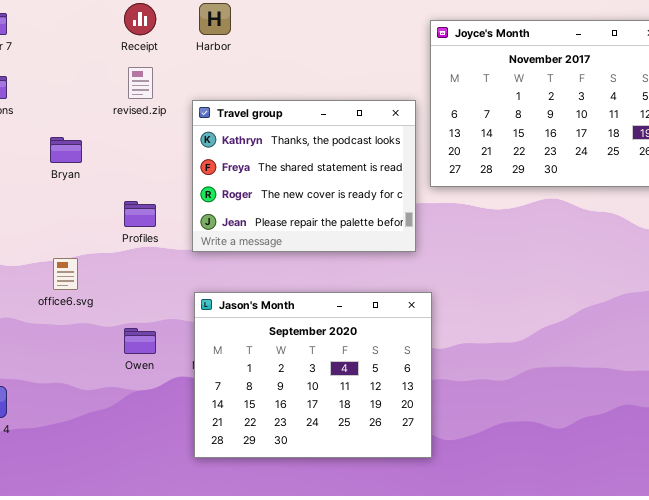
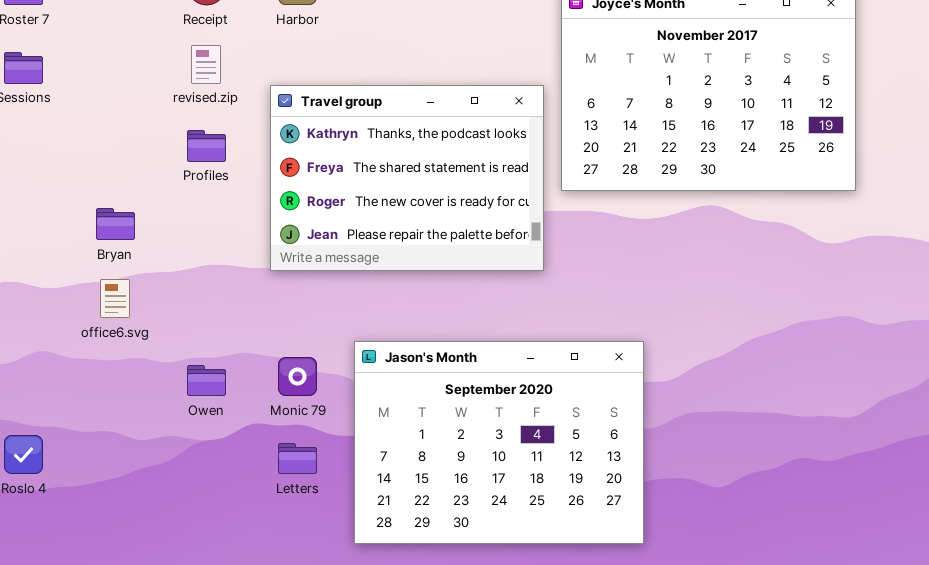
Bryan: [50,137,82,163] -> [96,208,135,240], moved
Profiles: [124,201,156,227] -> [187,130,226,162], moved
Jason's Month: [194,292,432,458] -> [354,341,644,544], moved

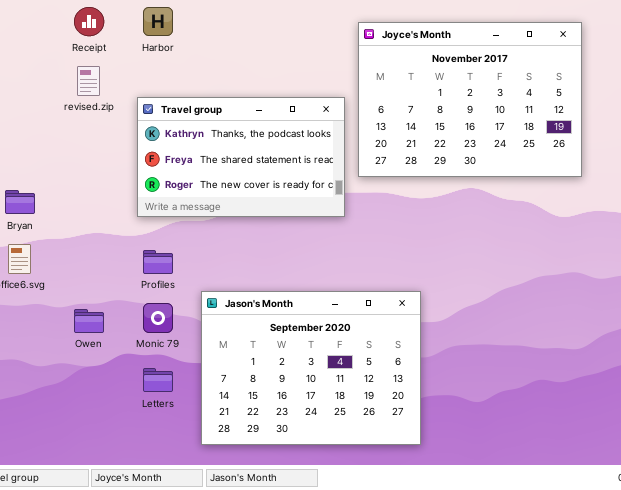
Travel group: [270,85,544,271] -> [137,97,345,217], resized
Profiles: [187,130,226,162] -> [143,250,173,274], moved

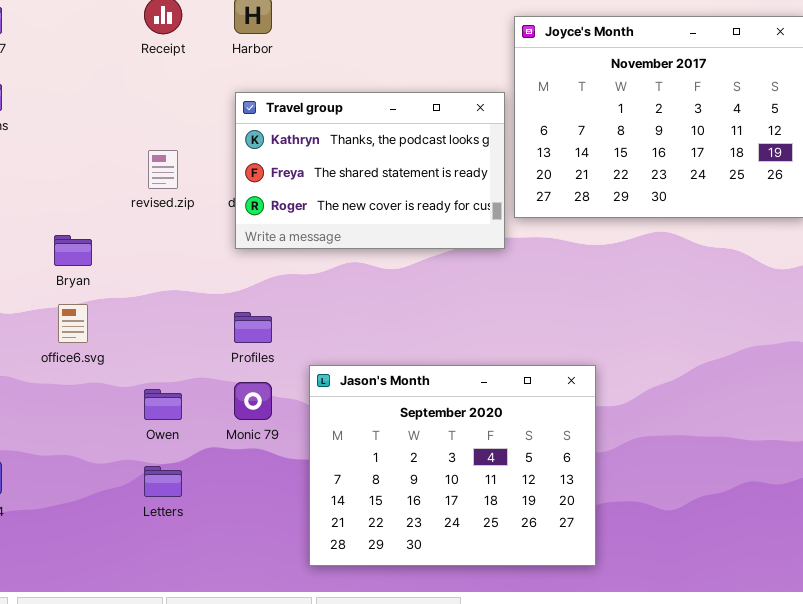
revised.zip: [77,66,100,96] -> [148,150,178,189], moved
Travel group: [137,97,345,217] -> [235,92,505,249], moved
Letters: [143,368,173,392] -> [144,466,182,497], moved

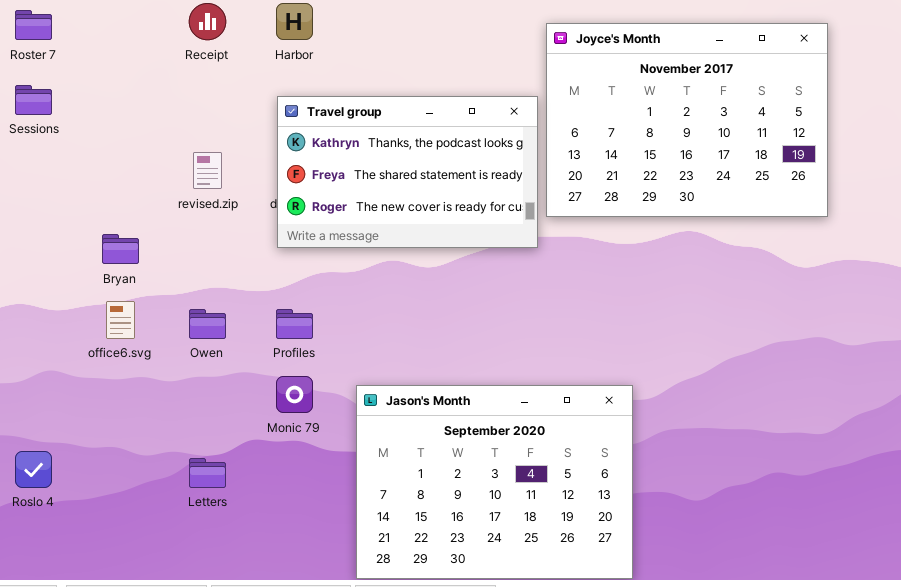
Jason's Month: [309,365,596,566] -> [356,385,633,579], moved
Owen: [144,389,182,420] -> [189,309,226,339], moved

